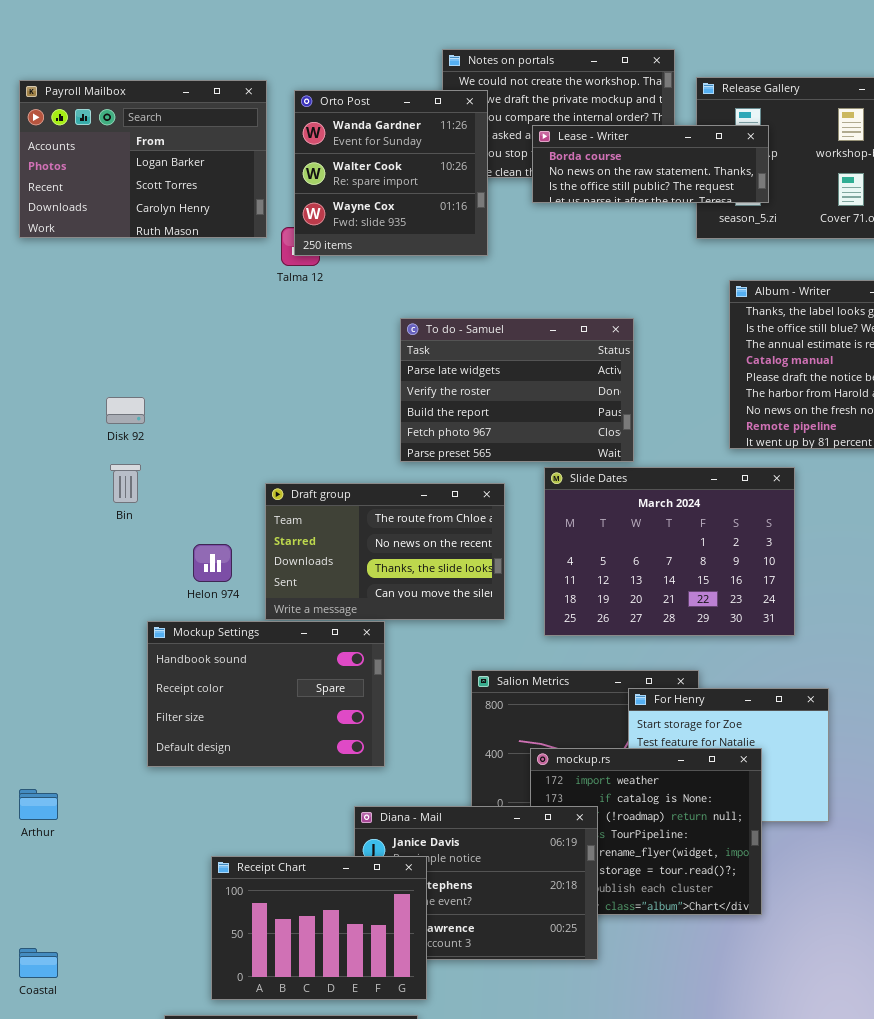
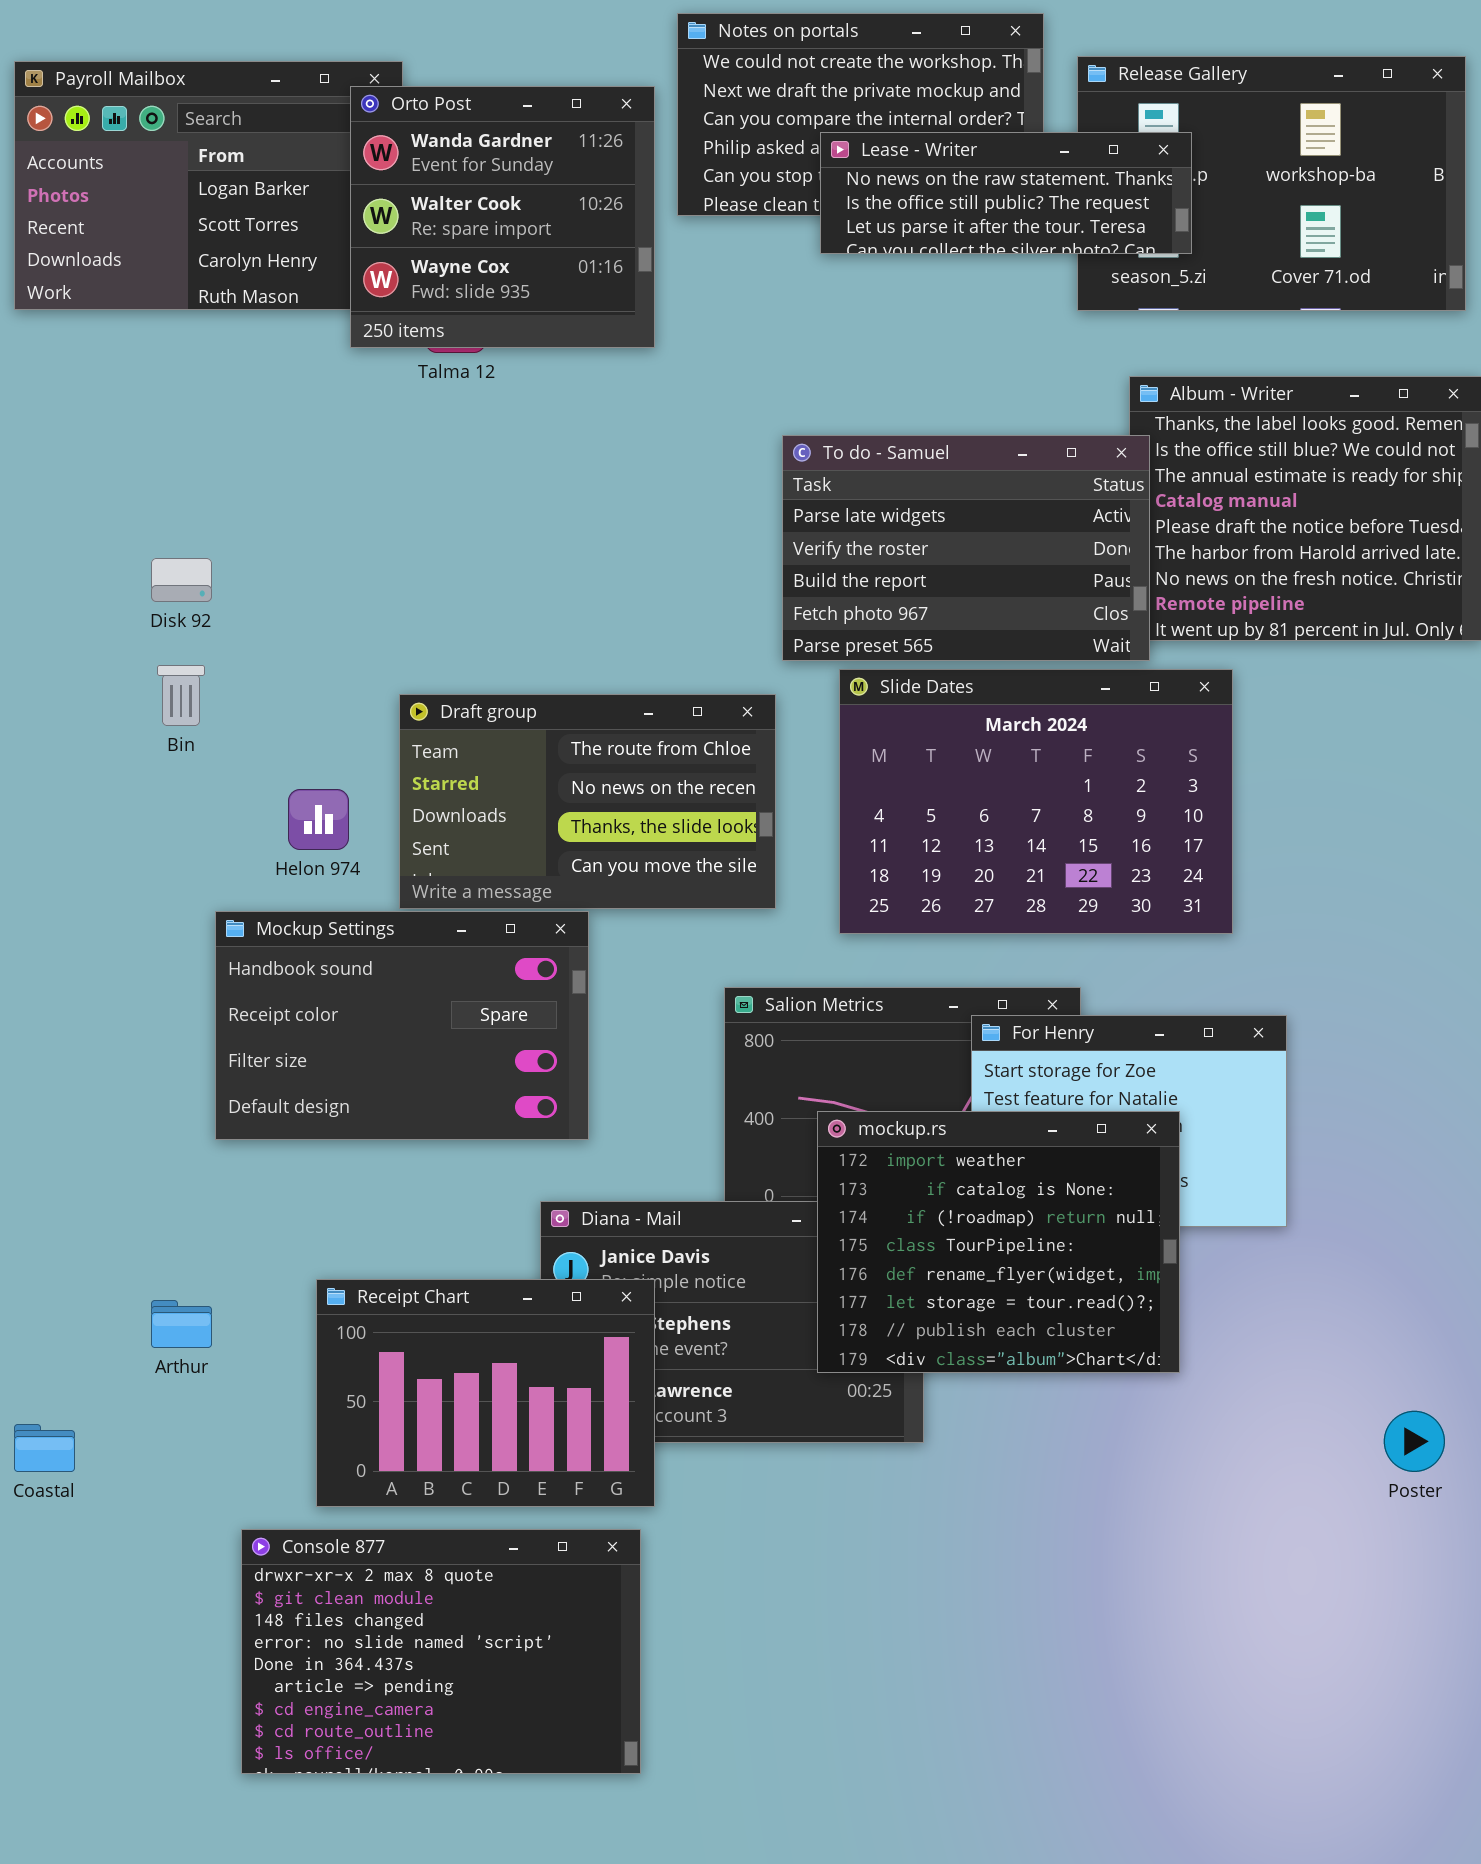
Orto Post: [294,90,488,256] -> [350,86,655,348], moved
Lease - Writer: [532,125,769,203] -> [820,132,1192,254], scrolled down 1 row
To do - Samuel: [400,318,634,462] -> [782,435,1150,661], moved
mockup.rs: [530,748,762,915] -> [817,1111,1180,1373], raised
Arthur: [19,789,58,820] -> [151,1300,212,1348], moved

